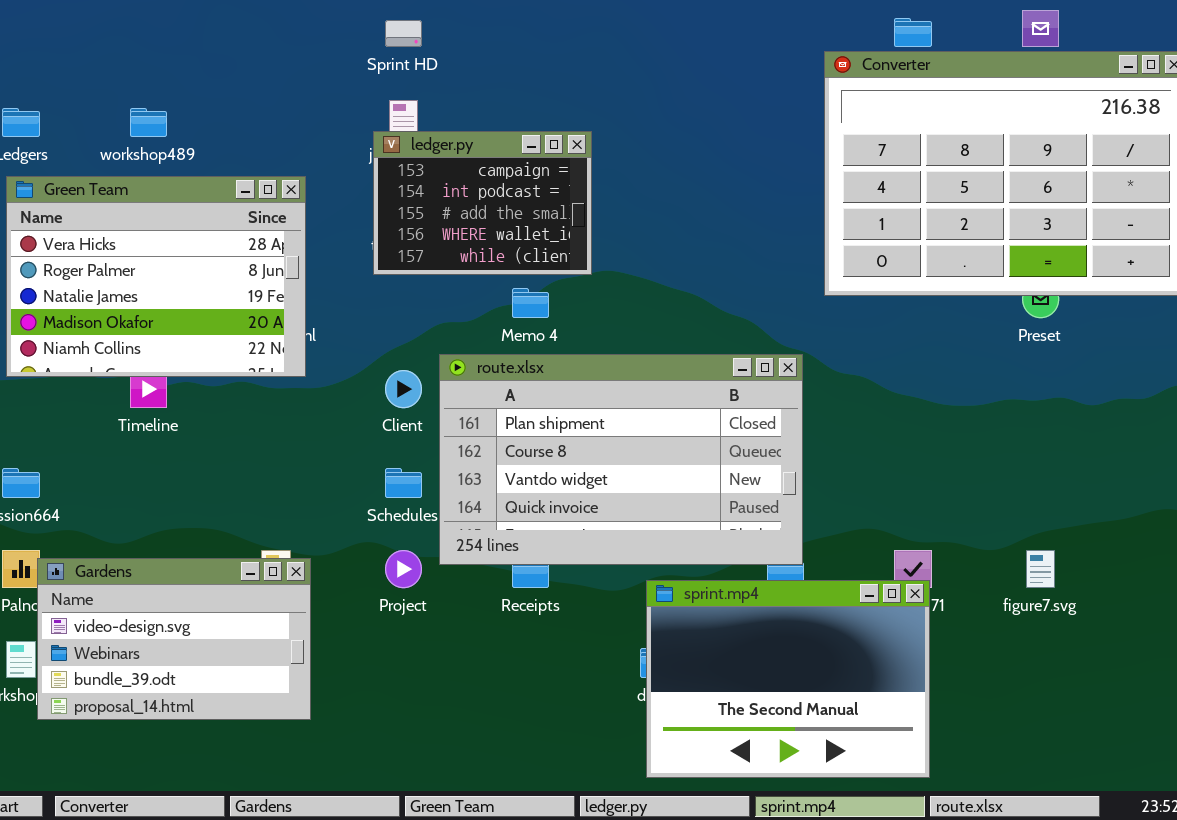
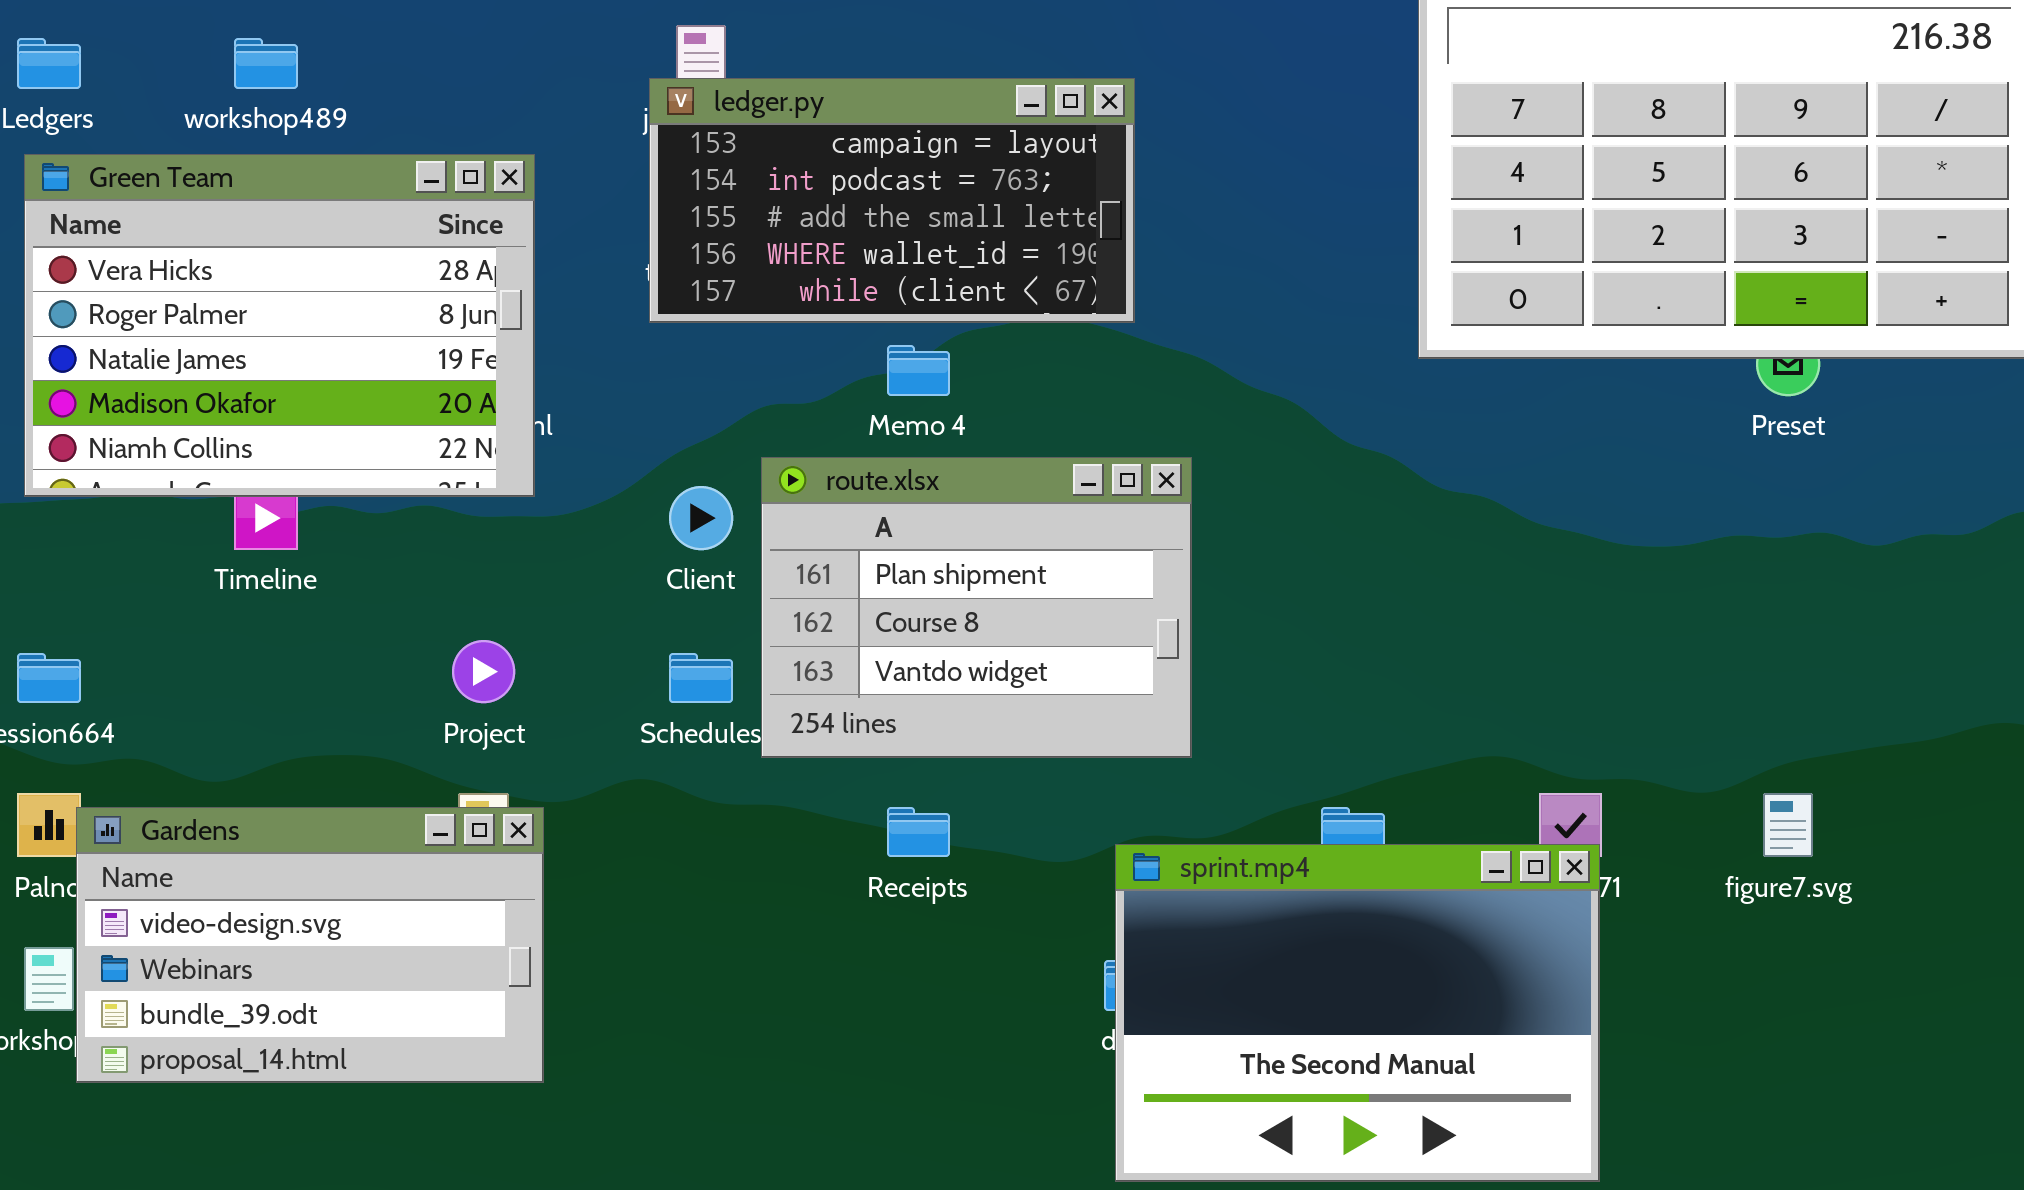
ledger.py: [373,131,592,275] -> [649,78,1135,323], resized
route.xlsx: [439,354,803,565] -> [761,457,1192,758], resized
Project: [385,550,422,588] -> [452,640,515,703], moved

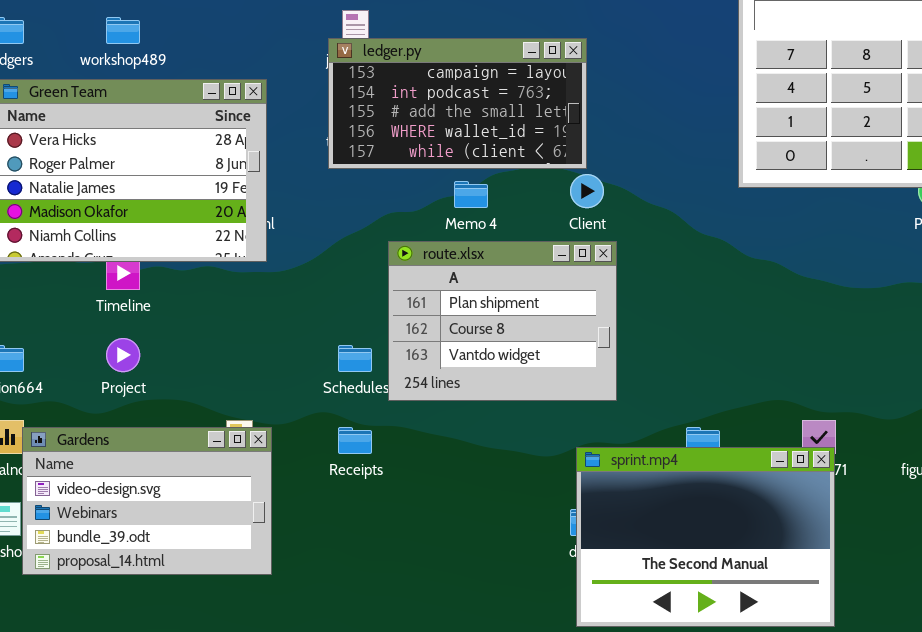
Client: [669,486,733,550] -> [570,174,604,208], moved
Project: [452,640,515,703] -> [106,338,140,372], moved
Receipts: [887,807,950,857] -> [338,427,372,454], moved

